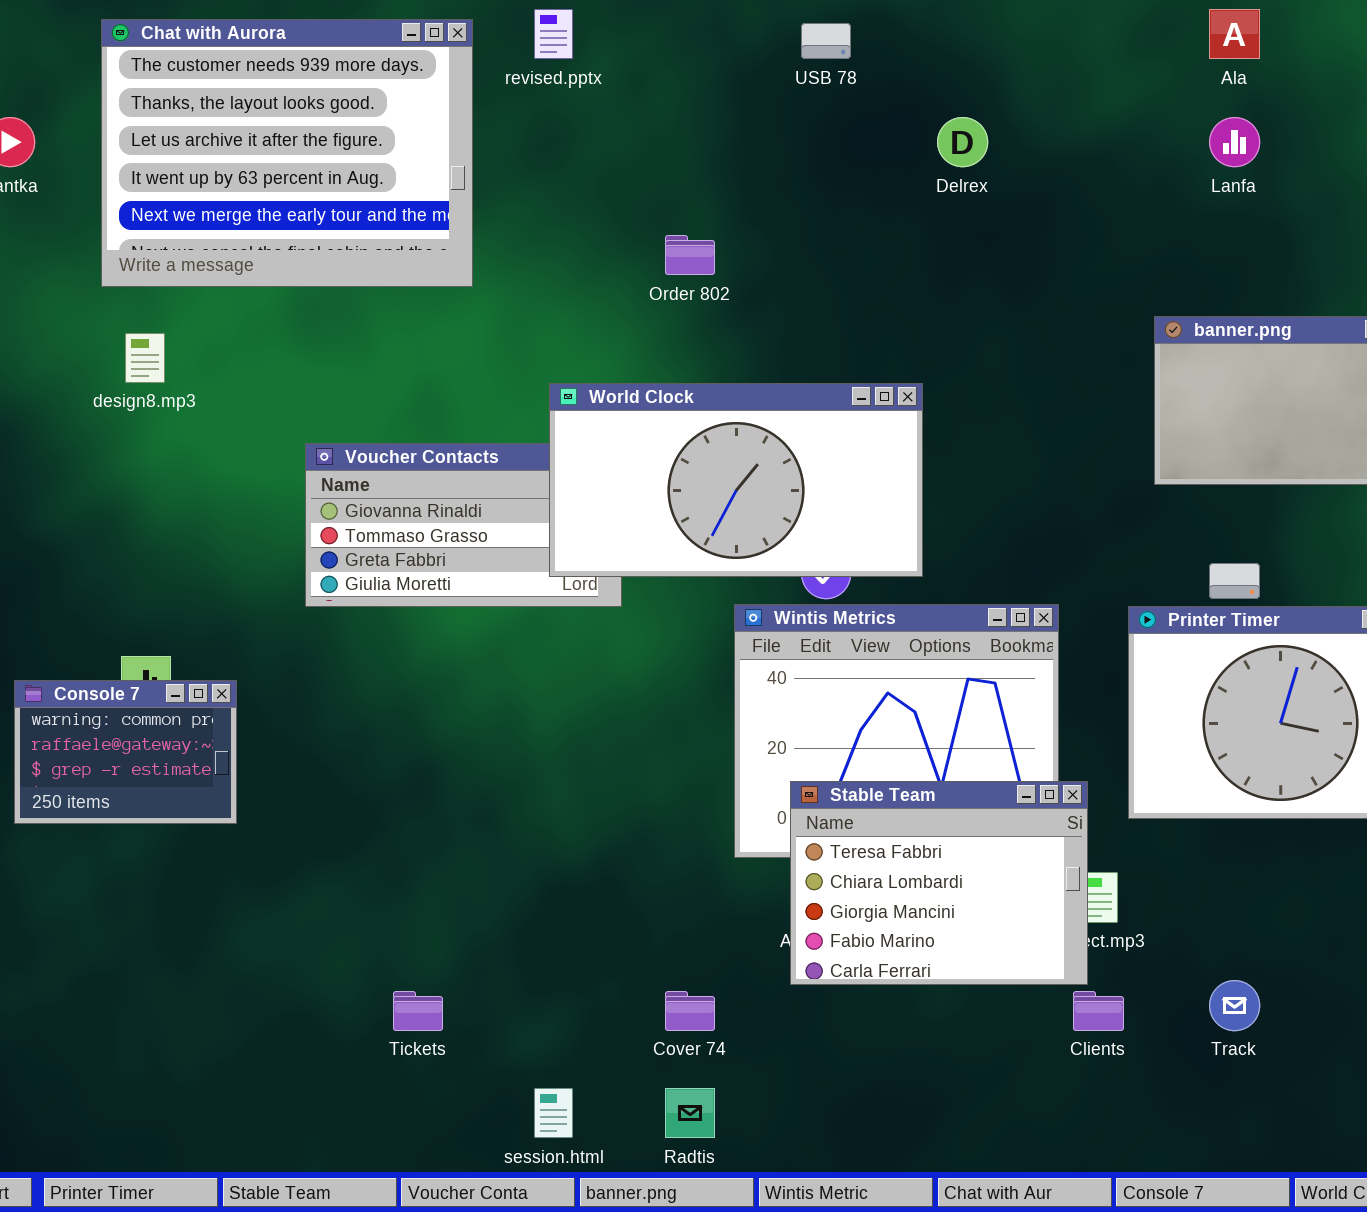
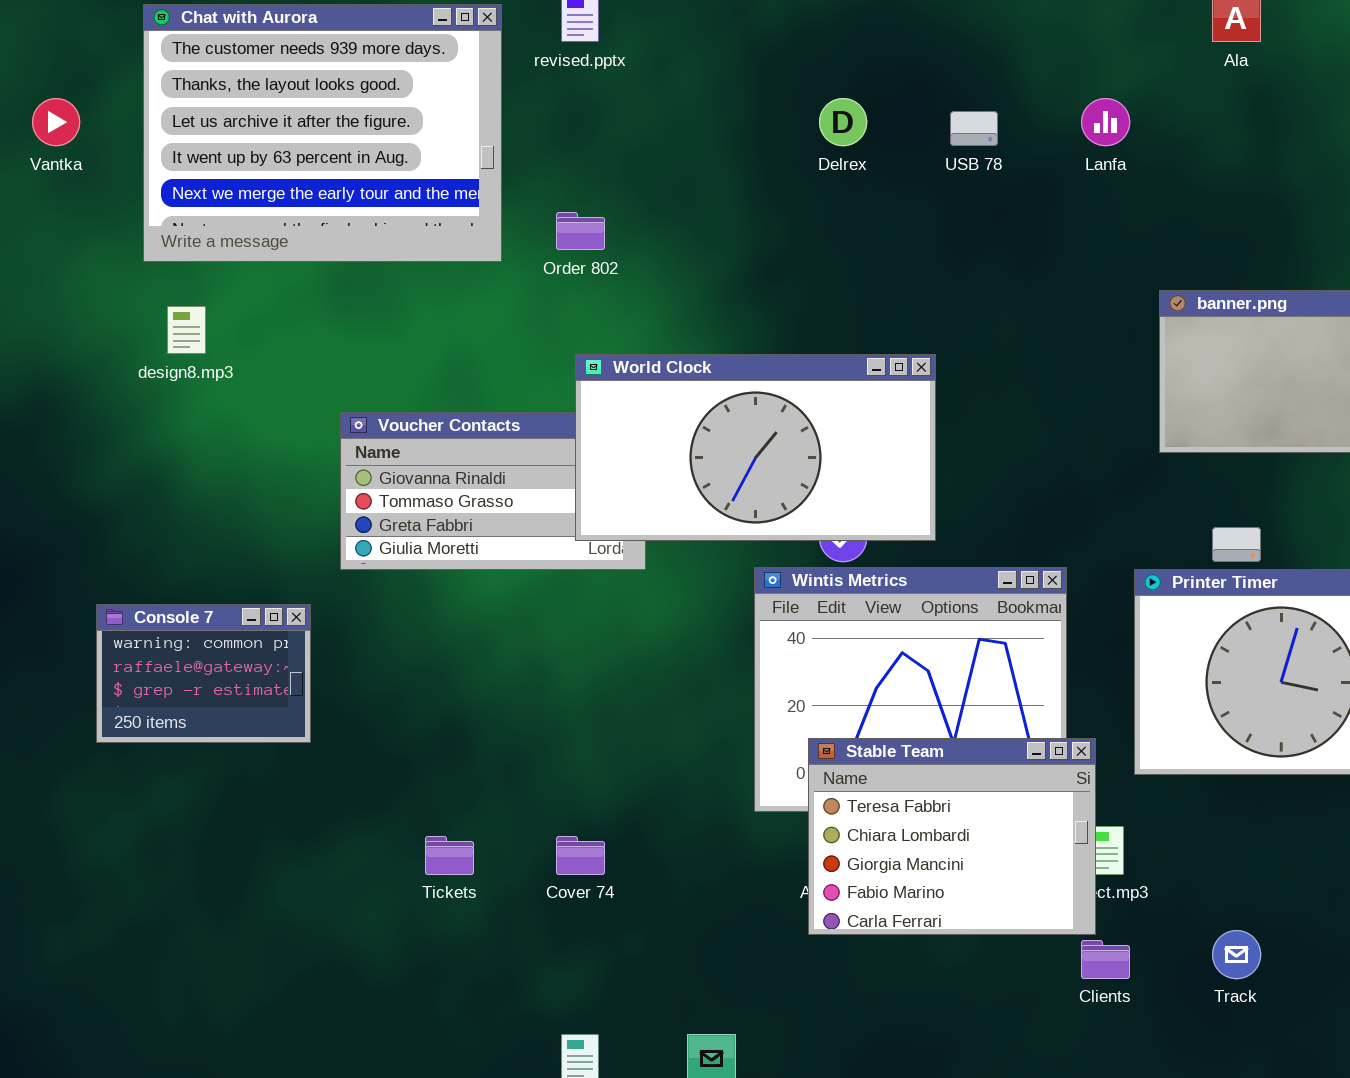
USB 78: [801,23,851,59] -> [950,111,998,146], moved
Delrex: [937,117,988,167] -> [819,98,867,146], moved
Lanfa: [1209,117,1260,167] -> [1081,98,1130,146], moved
Order 802: [665,235,715,275] -> [556,212,605,250], moved
Console 7: [14,680,237,824] -> [96,604,311,743], moved
Tickets: [393,991,443,1031] -> [425,836,474,875], moved
Cover 74: [665,991,715,1031] -> [556,836,605,875], moved

